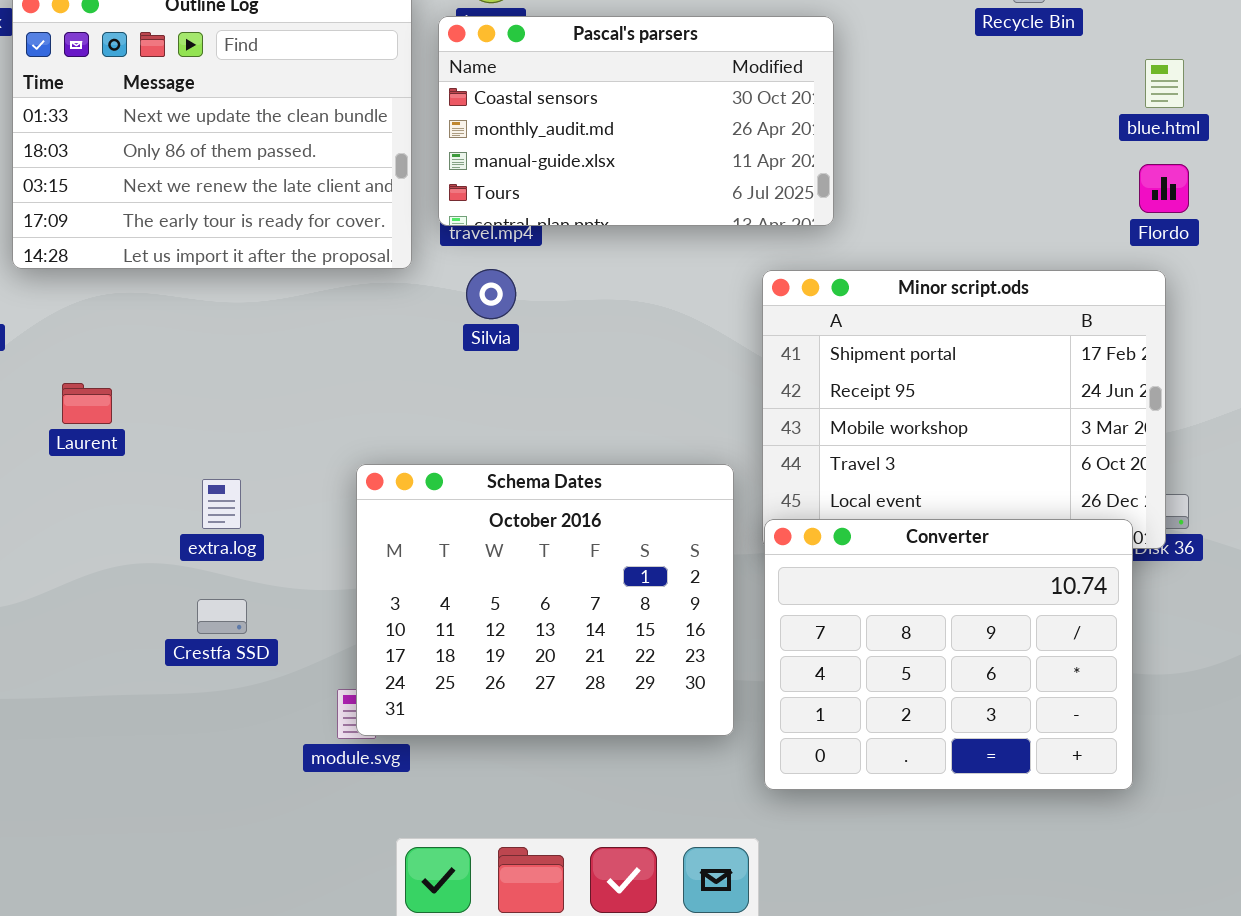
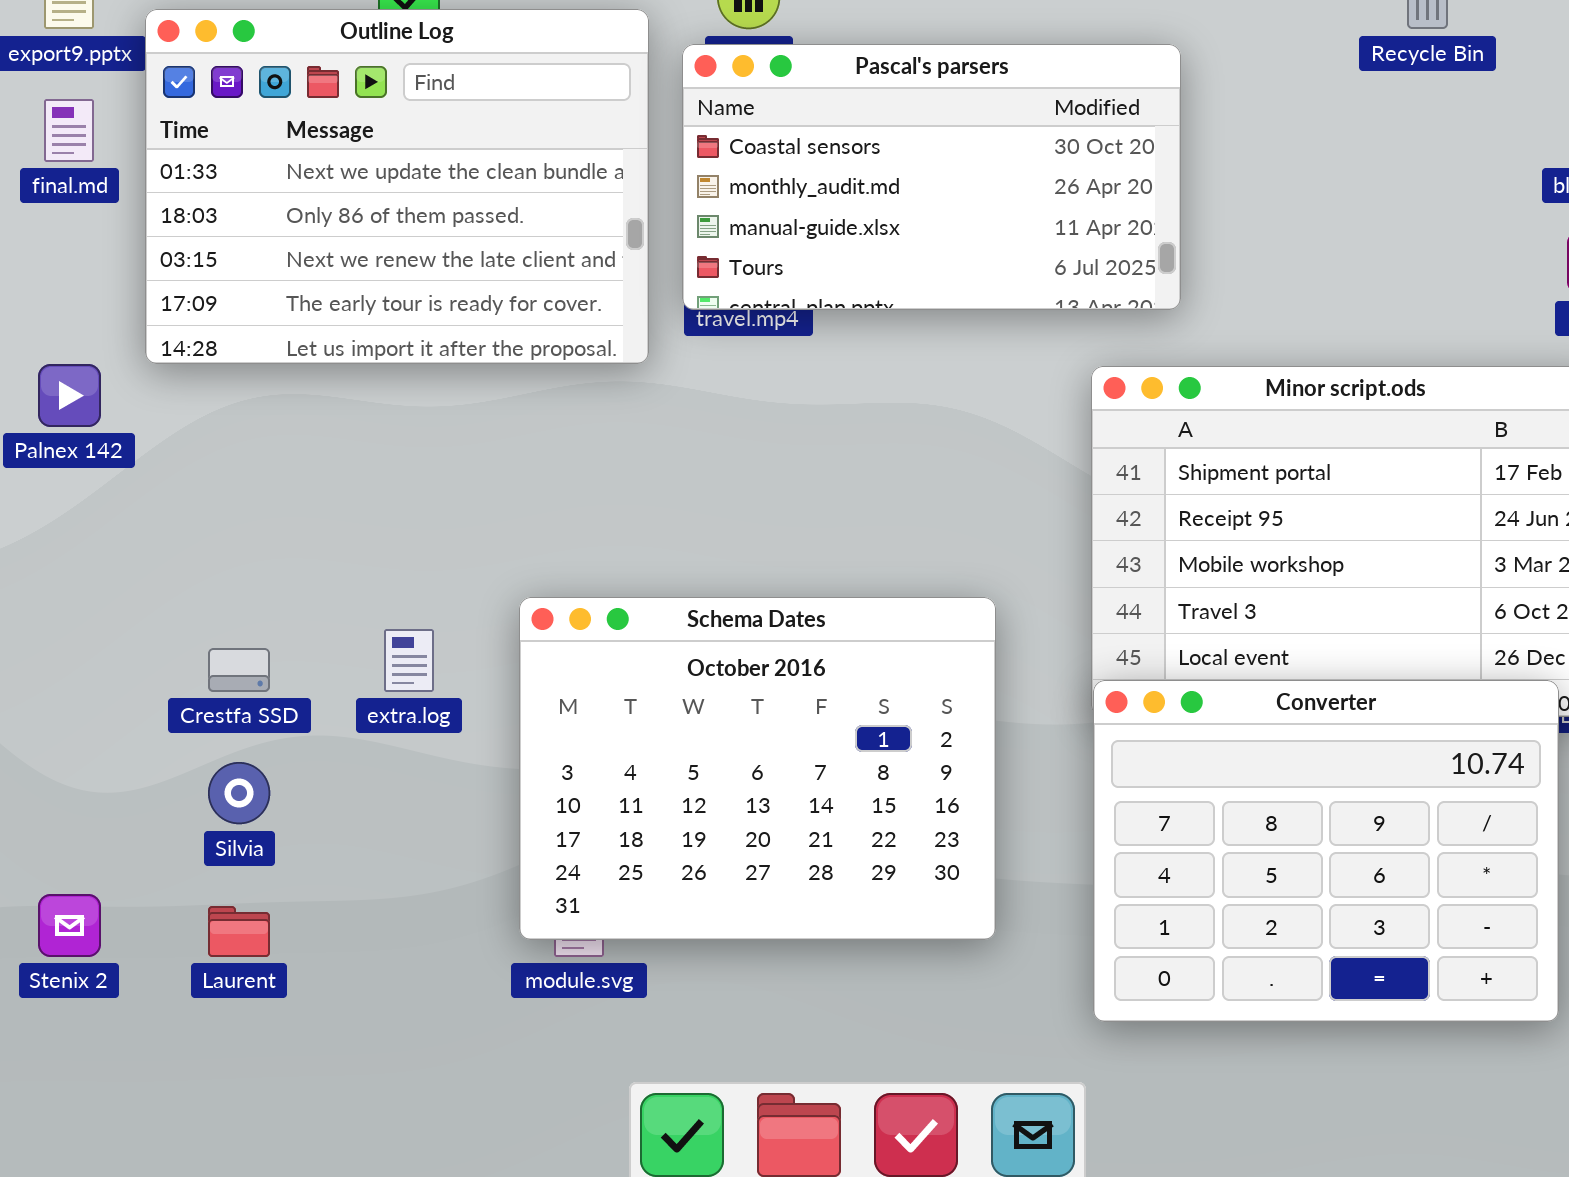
Silvia: [466,269,516,319] -> [208,762,270,824], moved
Laurent: [62,383,112,424] -> [208,906,270,957], moved
Schema Dates: [356,464,734,736] -> [519,597,996,940], moved
Crestfa SSD: [197,599,247,634] -> [208,648,270,692], moved

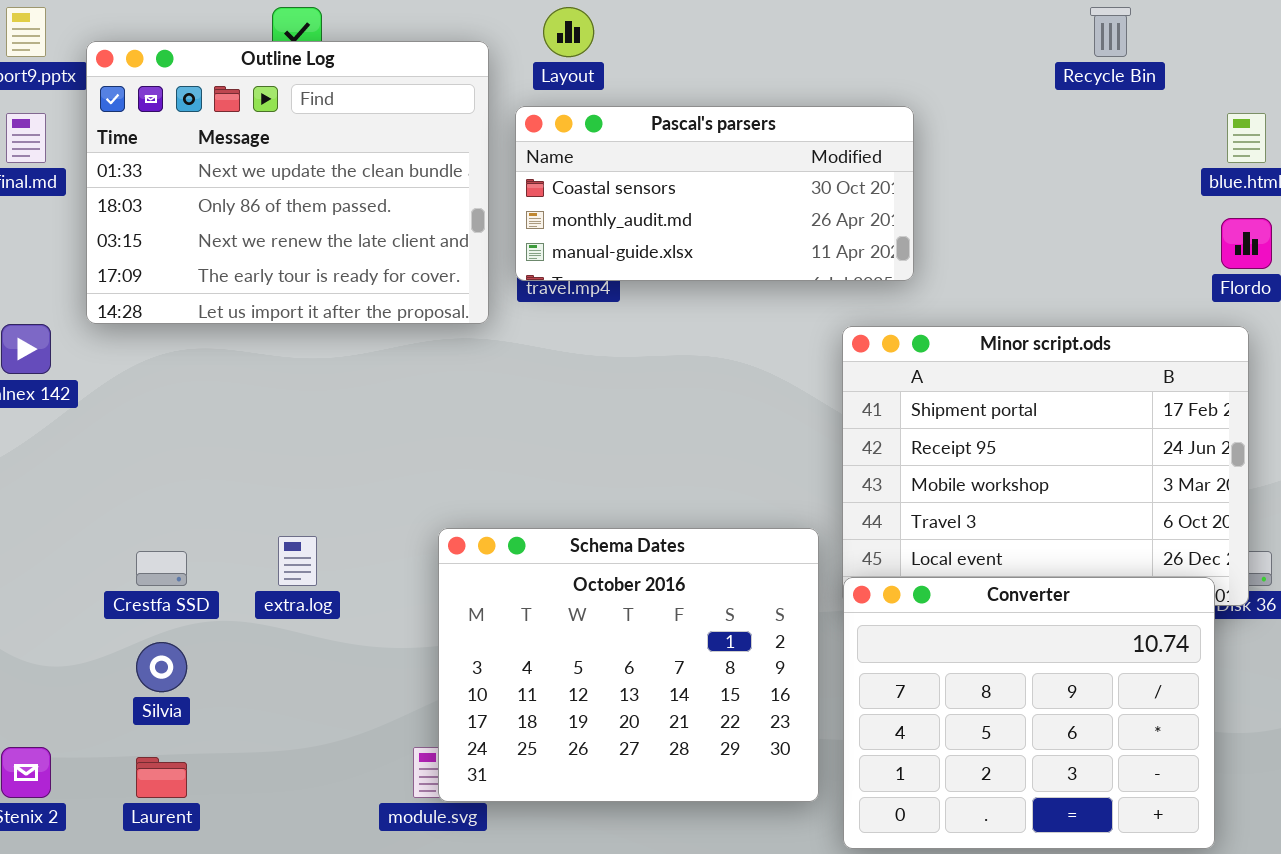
Pascal's parsers: [682,44,1181,310] -> [515,106,914,281], resized
Schema Dates: [519,597,996,940] -> [438,528,819,802], moved

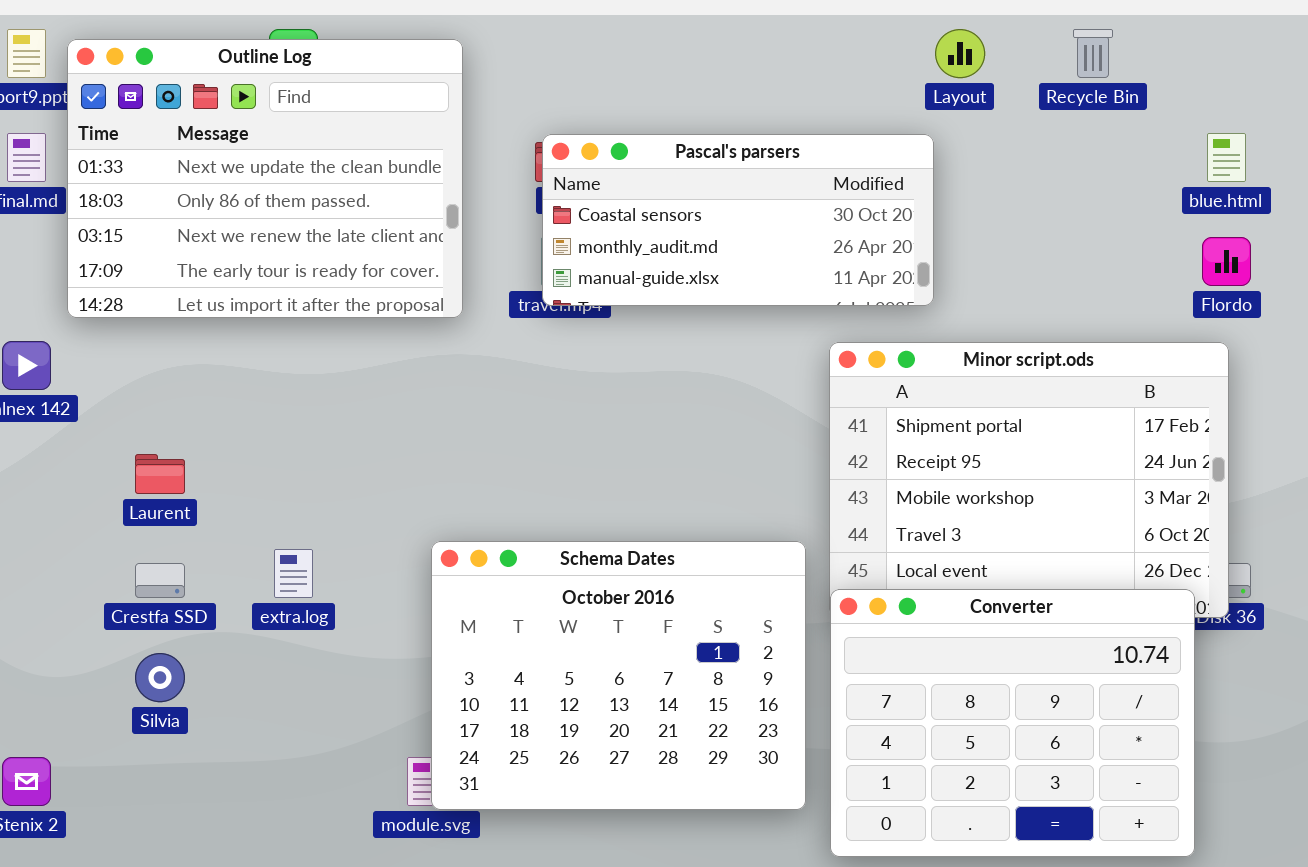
Layout: [543,7,594,57] -> [935,29,985,78], moved
Outline Log: [86,41,489,324] -> [67,39,463,318], moved
Pascal's parsers: [515,106,914,281] -> [542,134,934,306], moved
Laurent: [136,757,187,798] -> [135,454,185,494], moved

